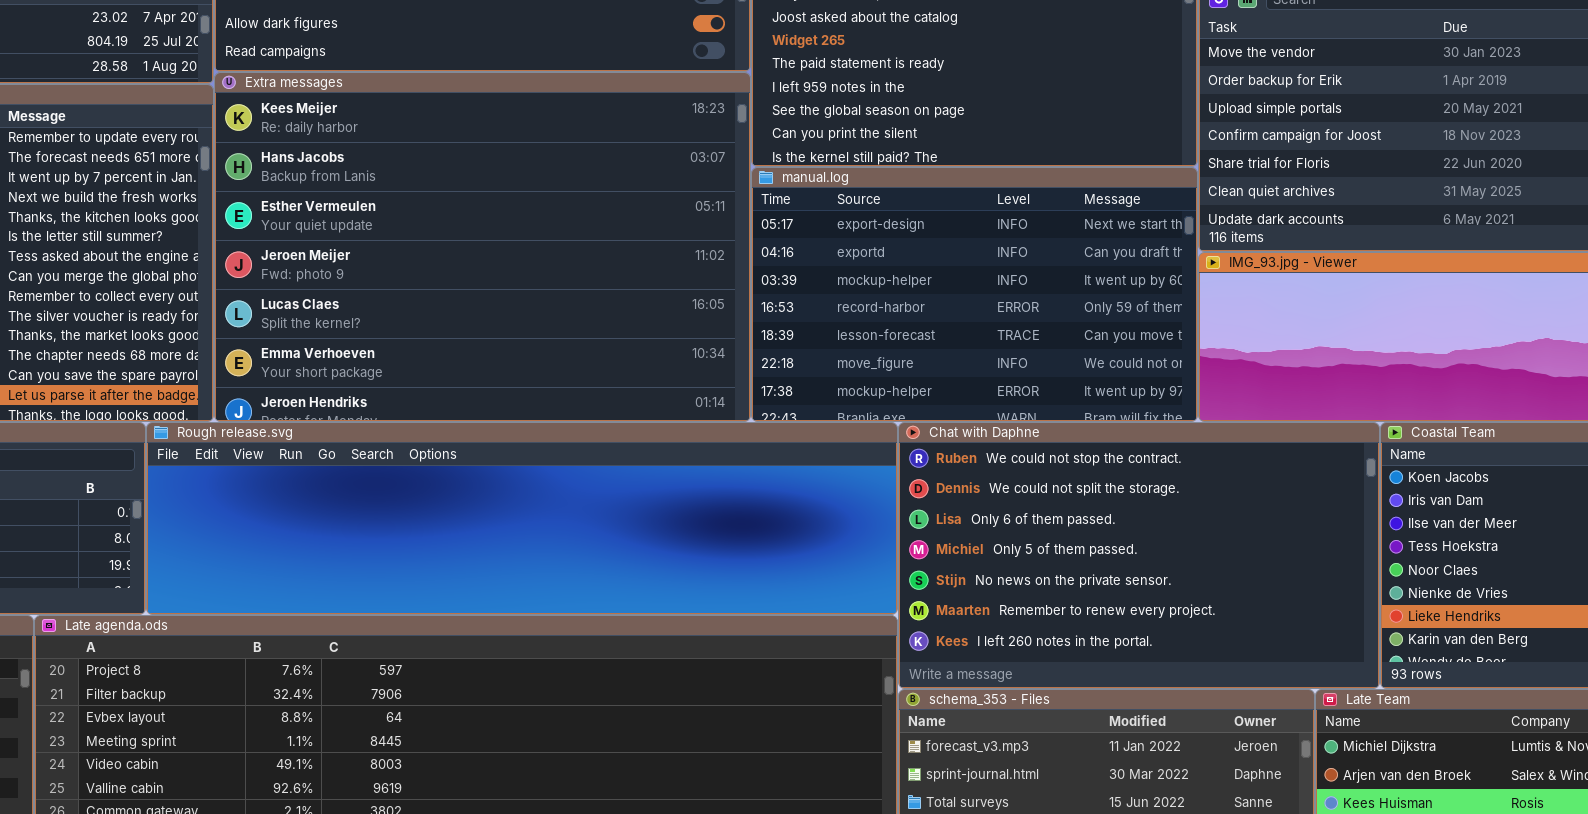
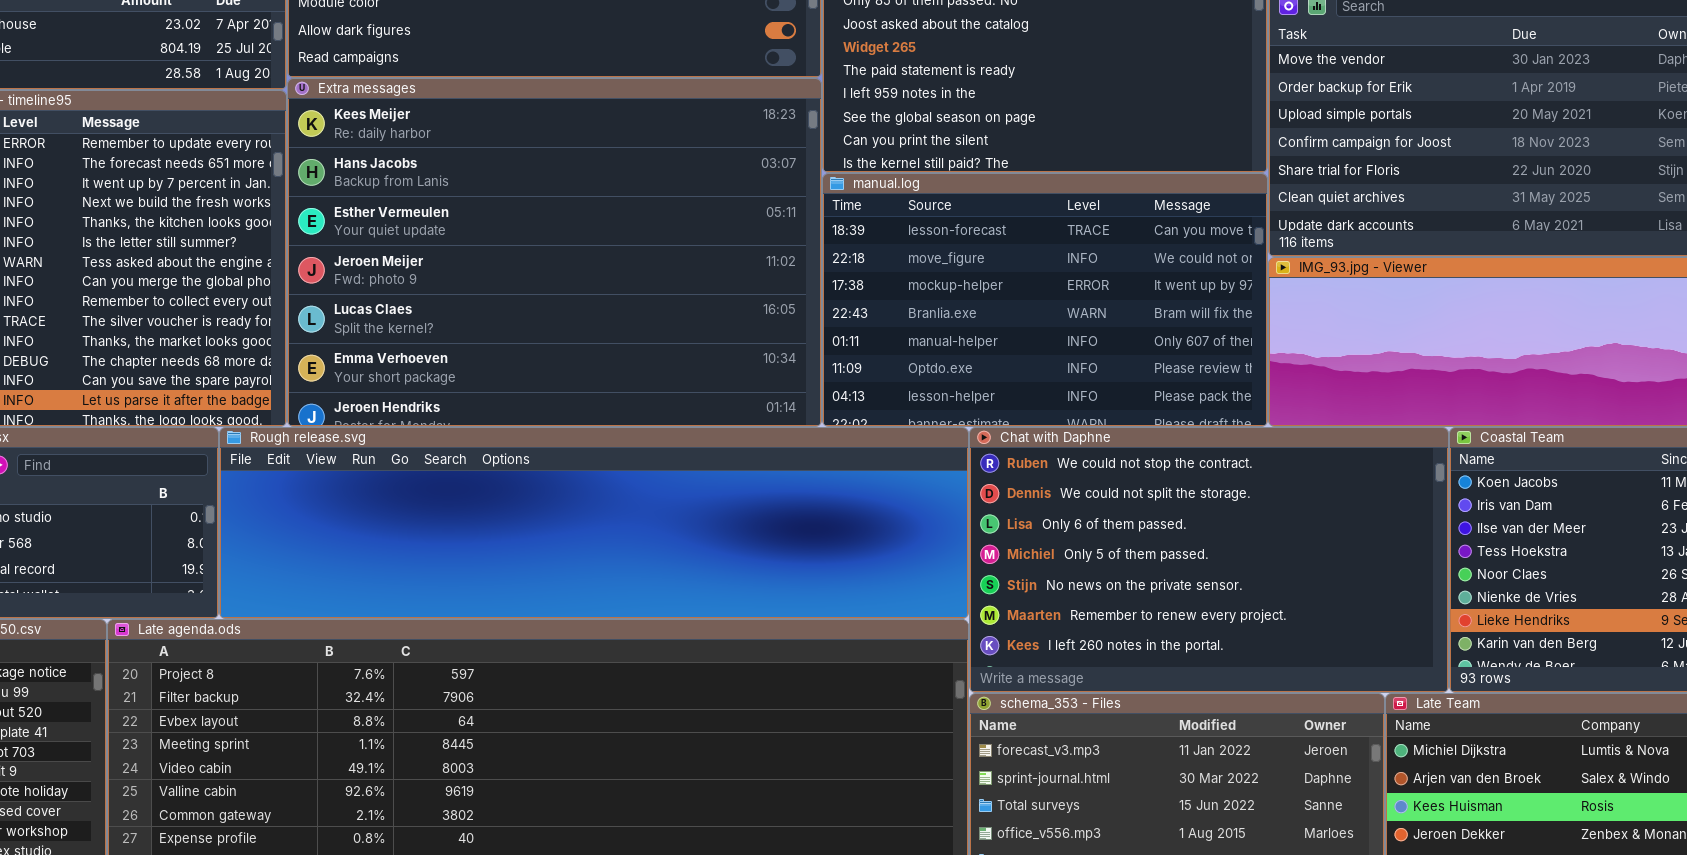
manual.log: [751,167,1198,422] -> [822,173,1268,427], scrolled down 4 rows

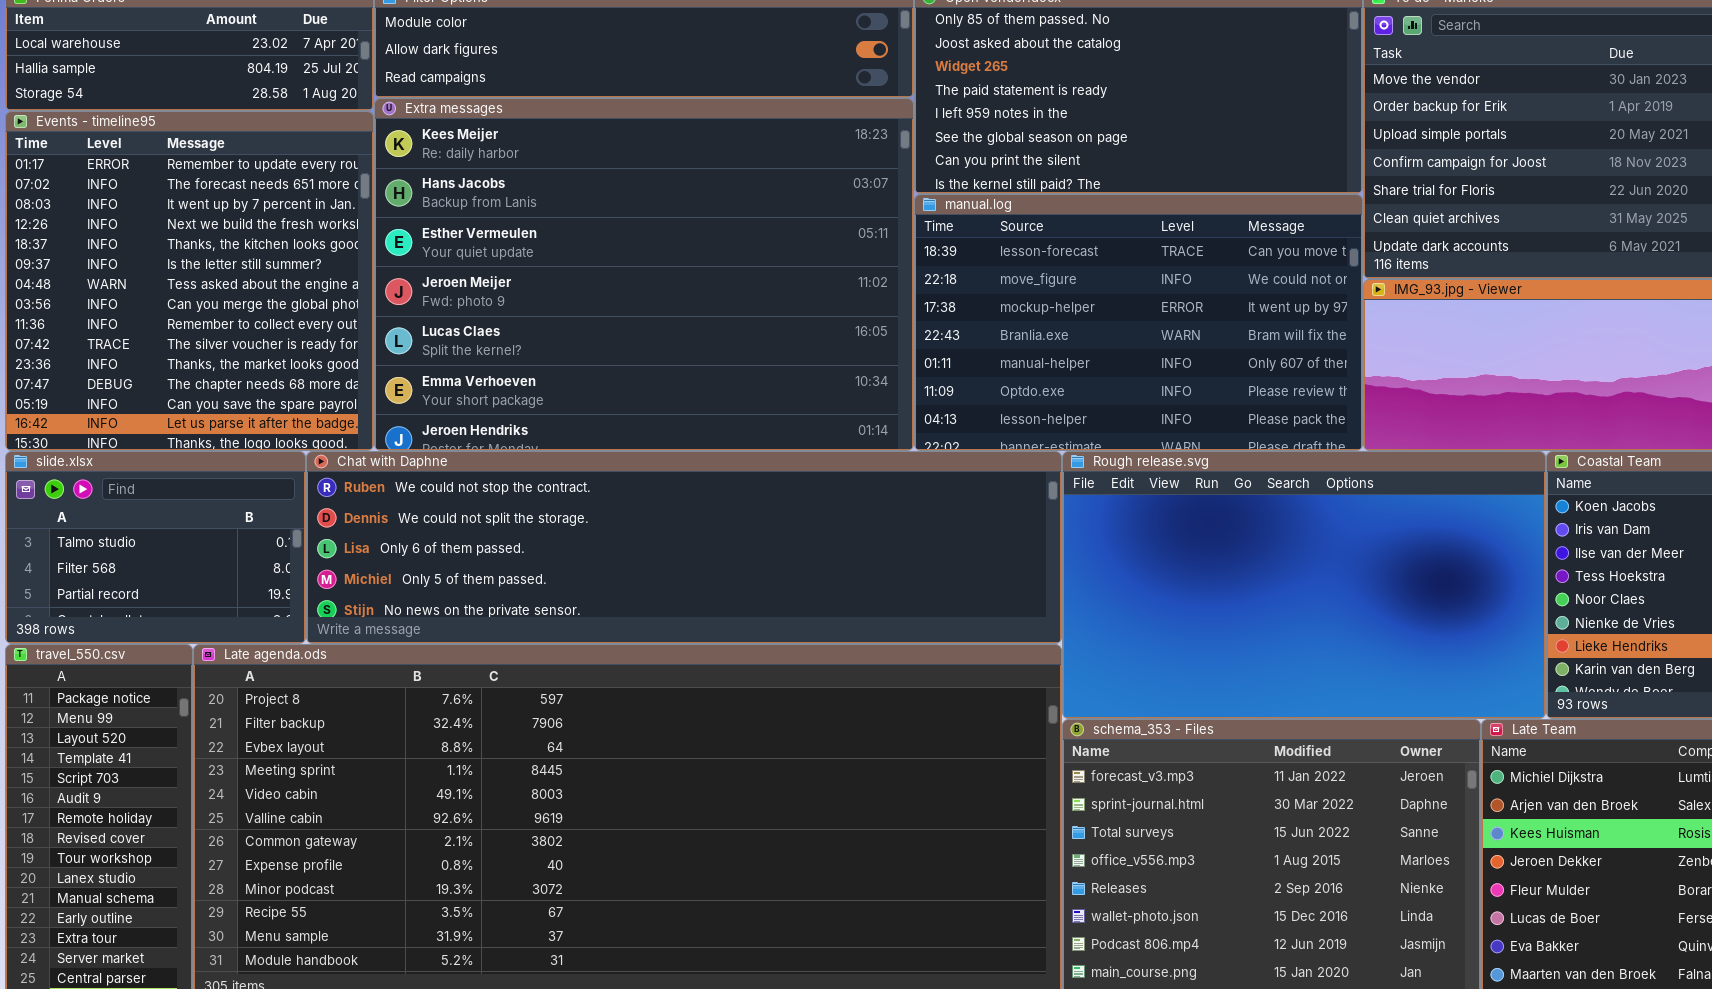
Rough release.svg: [219,427,969,619] -> [1062,451,1546,719], moved, resized
Chat with Daphne: [969,427,1449,693] -> [306,451,1062,644], moved, resized

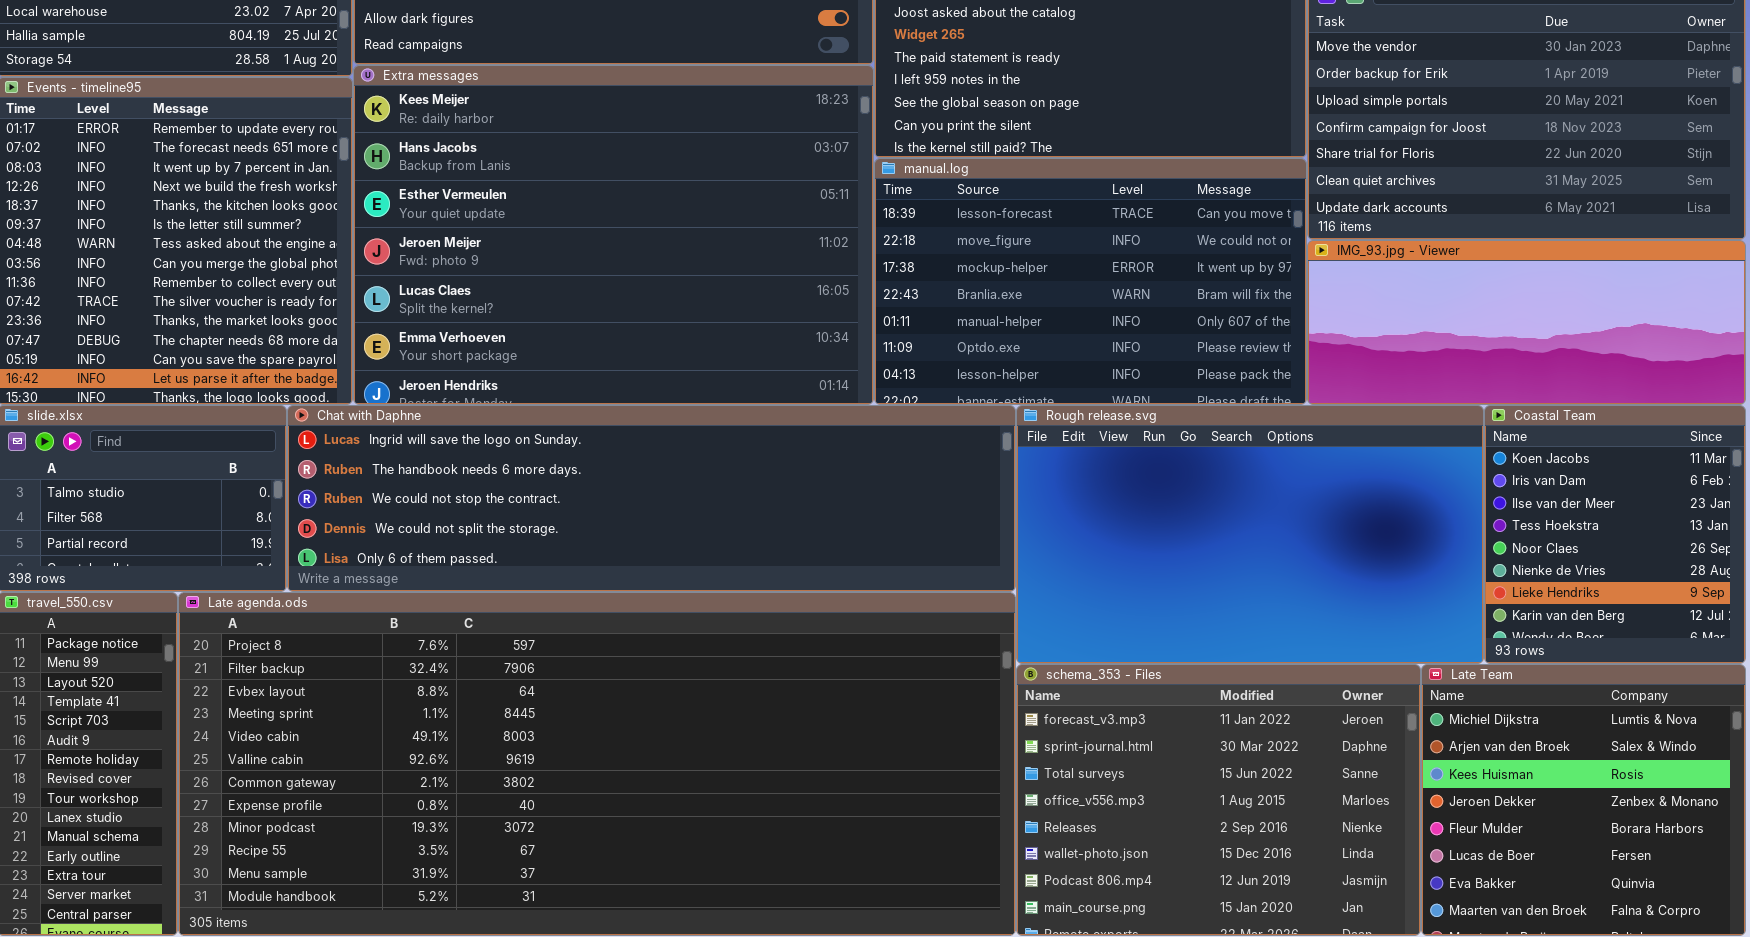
Chat with Daphne: [306,451,1062,644] -> [287,405,1016,592], scrolled up 2 rows

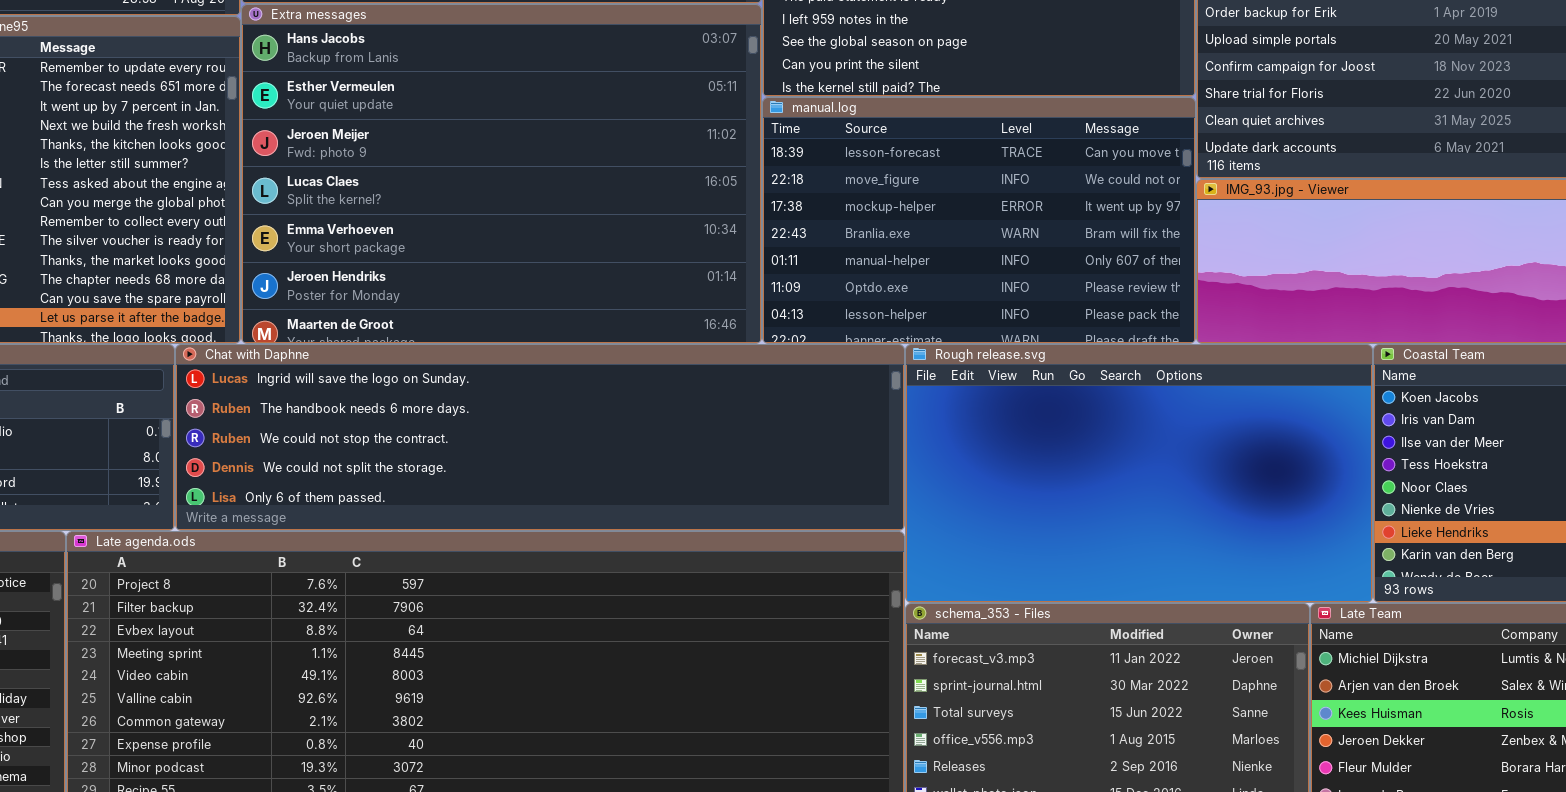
Extra messages: [353,65,874,405] -> [241,4,762,344], scrolled down 1 row

